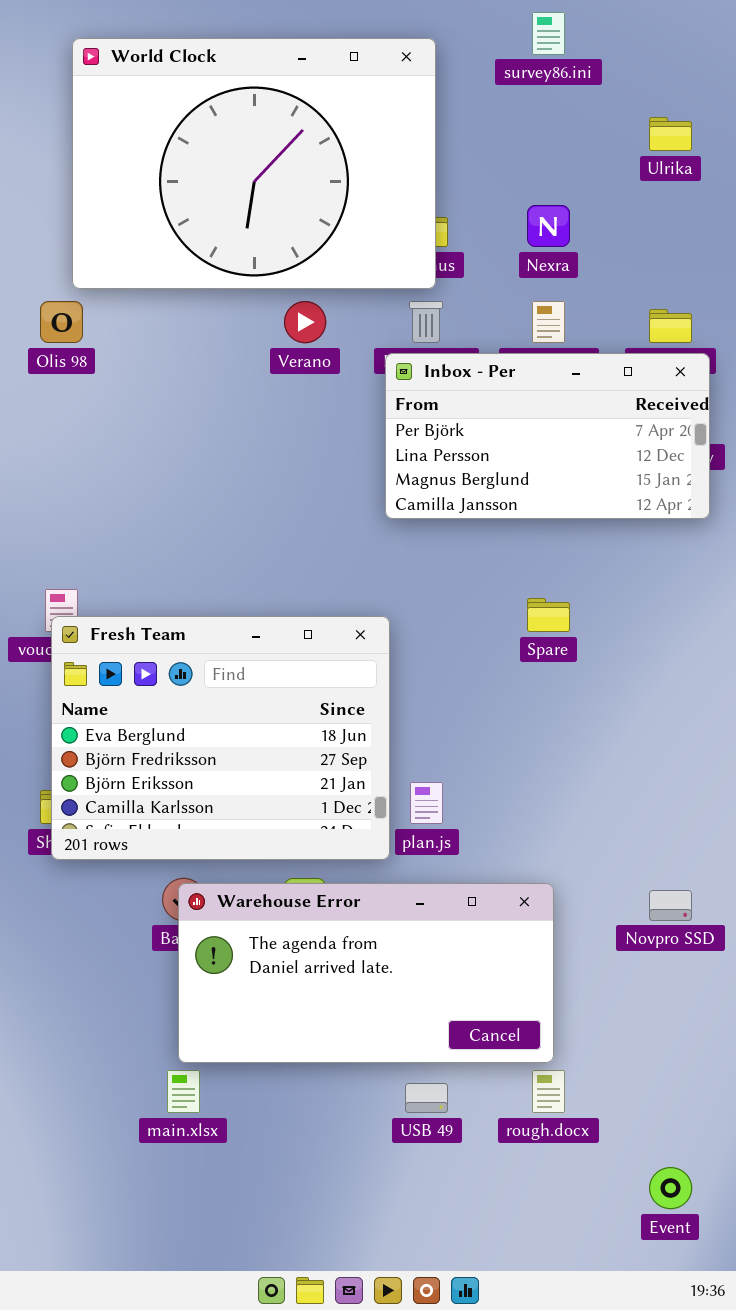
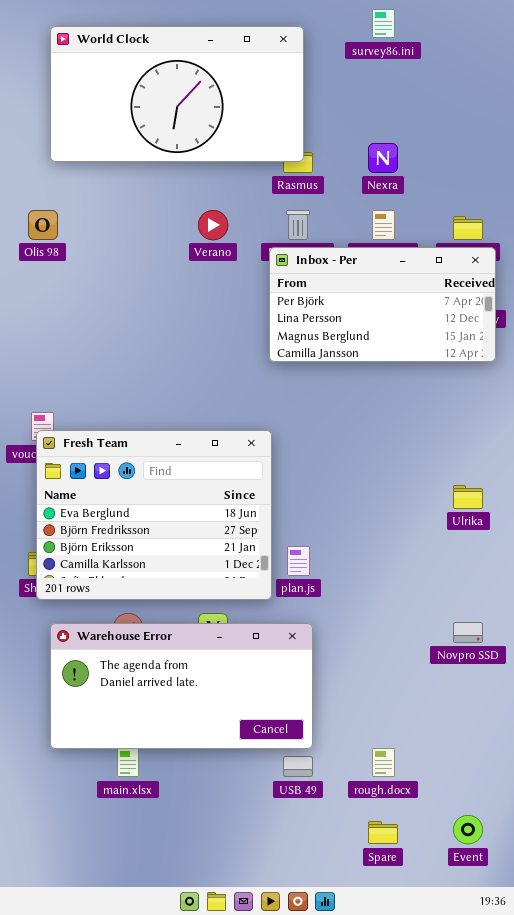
World Clock: [72,38,436,289] -> [50,26,304,162], resized
Ulrika: [649,117,692,151] -> [453,485,483,509], moved
Spare: [527,598,570,632] -> [368,821,398,844], moved
Warehouse Error: [178,883,554,1063] -> [50,623,313,749], moved

